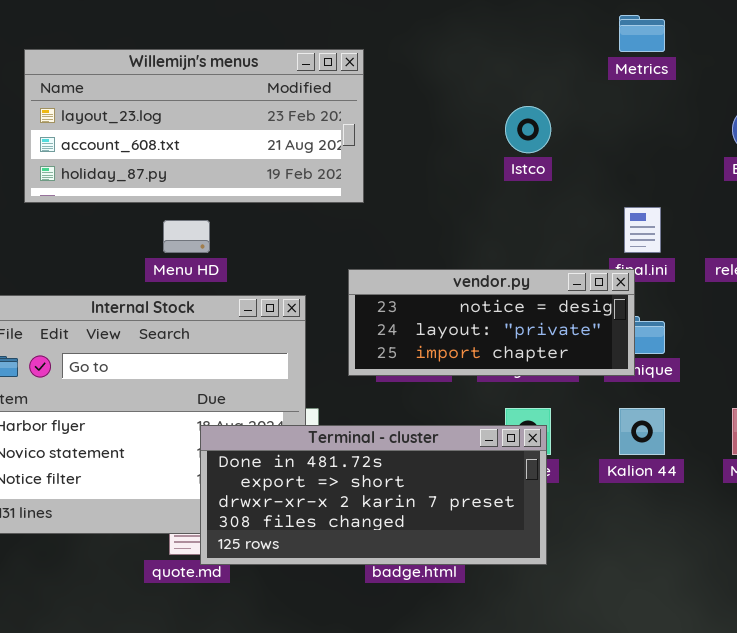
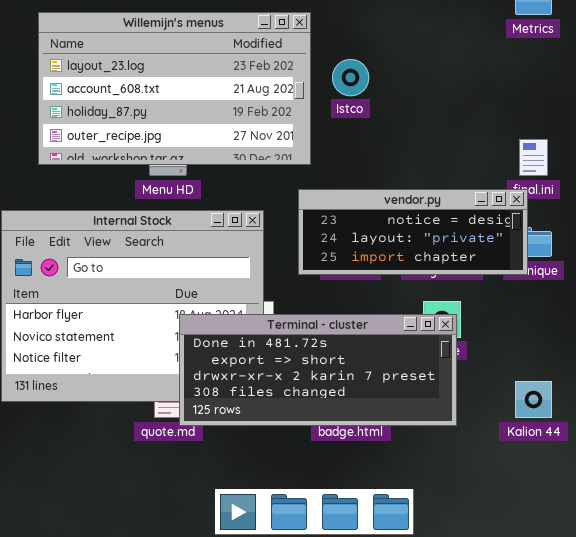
Willemijn's menus: [24,49,364,203] -> [38,12,311,165], resized
Istco: [505,106,551,153] -> [332,59,369,96], moved
Kalion 44: [619,408,665,455] -> [515,381,552,418], moved

